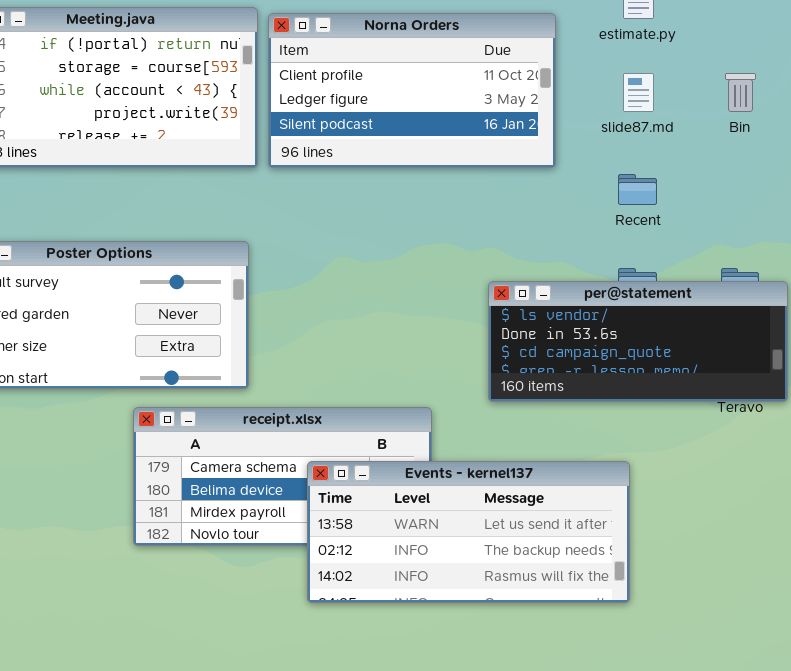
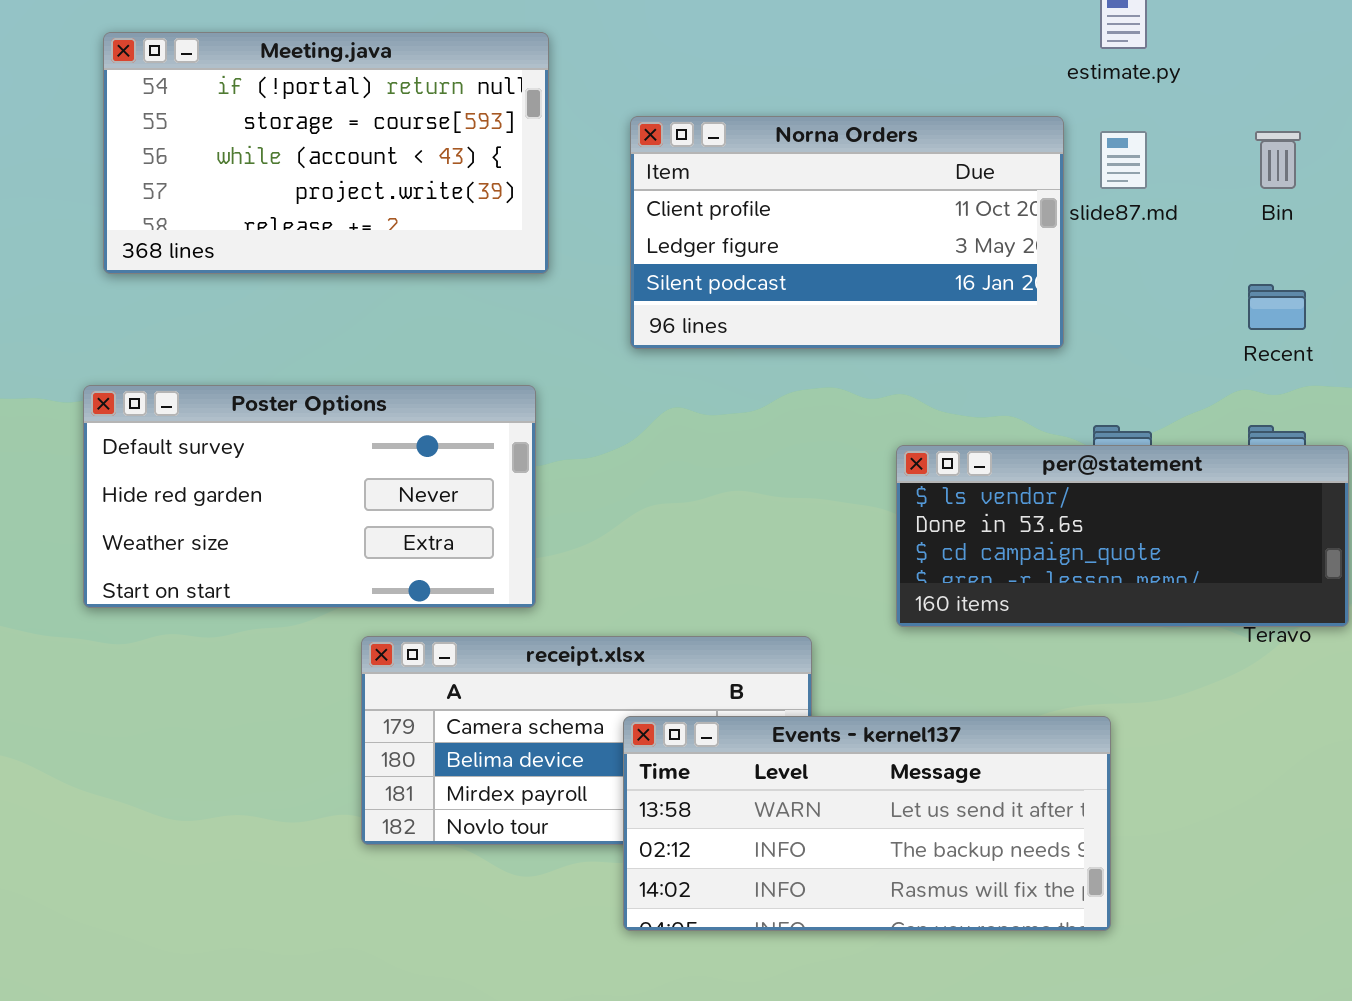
Norna Orders: [268,13,556,168] -> [630,116,1064,349], moved
Recent: [618,174,657,205] -> [1248,284,1306,330], moved

